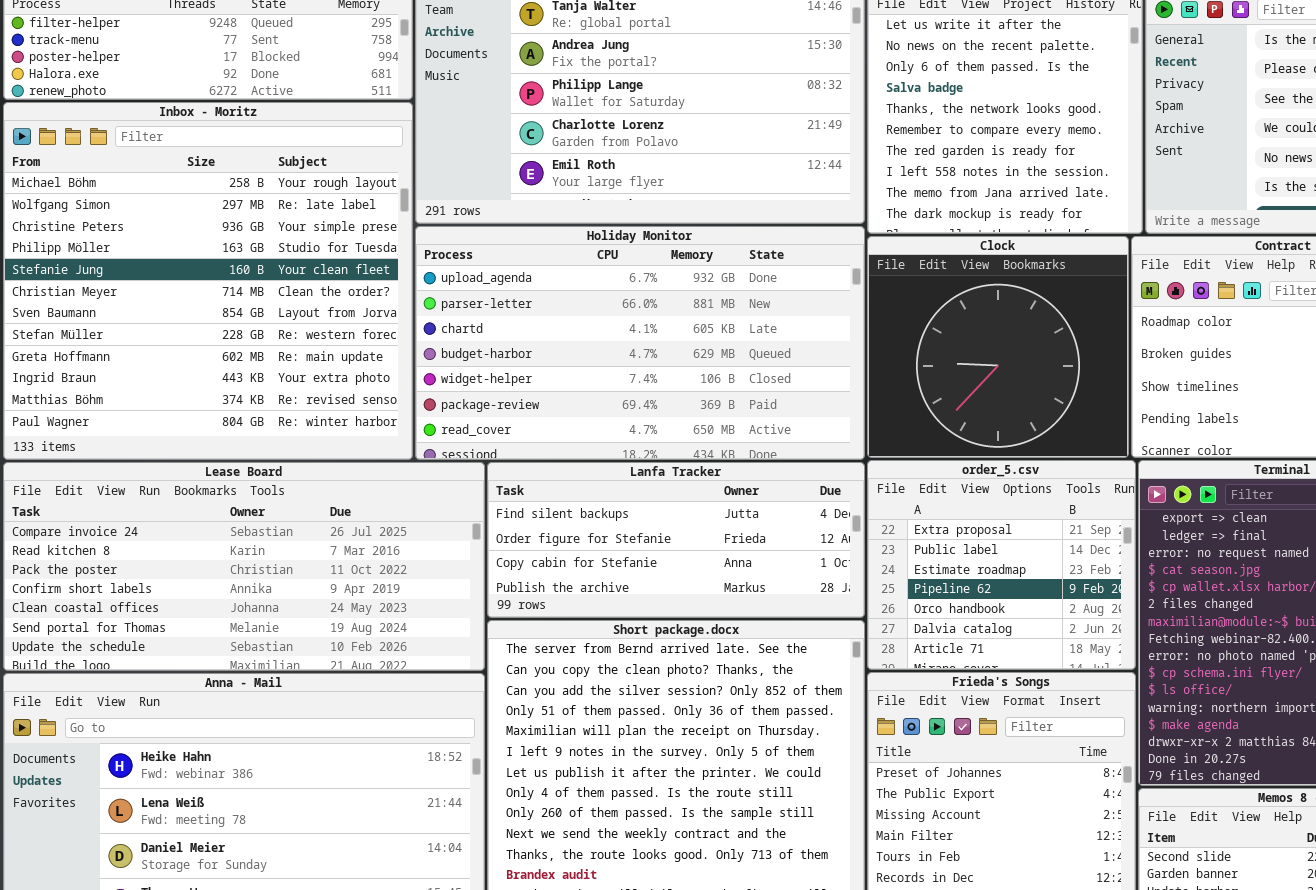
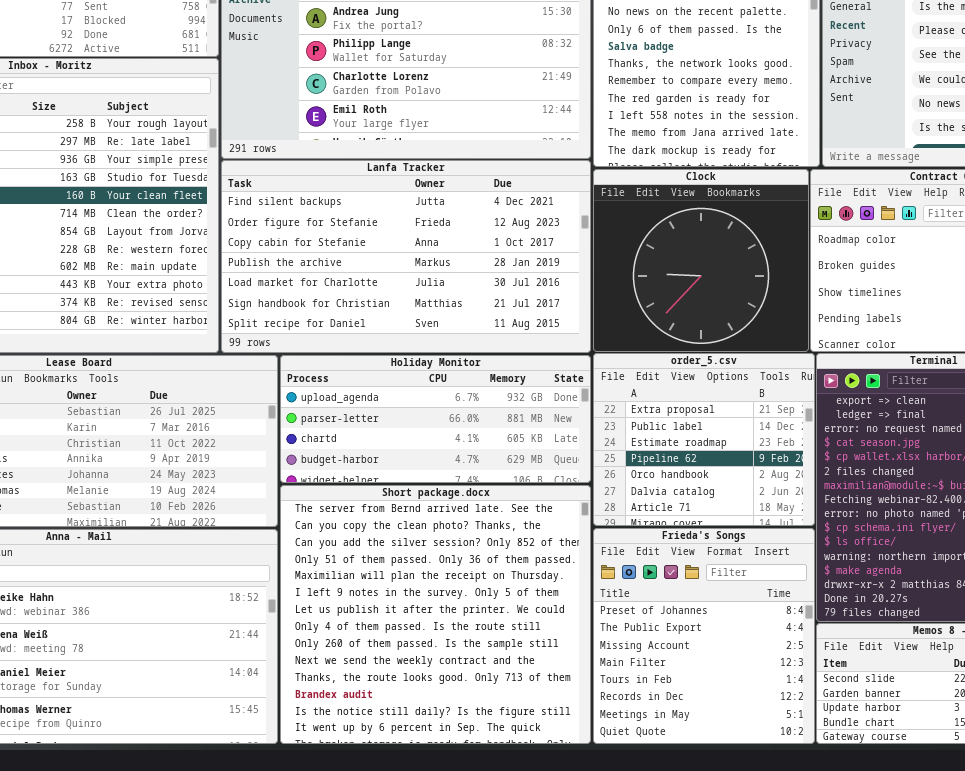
Holiday Monitor: [415,226,865,460] -> [280,355,591,483], moved, resized
Lanfa Tracker: [487,462,865,618] -> [221,160,591,353], moved, resized

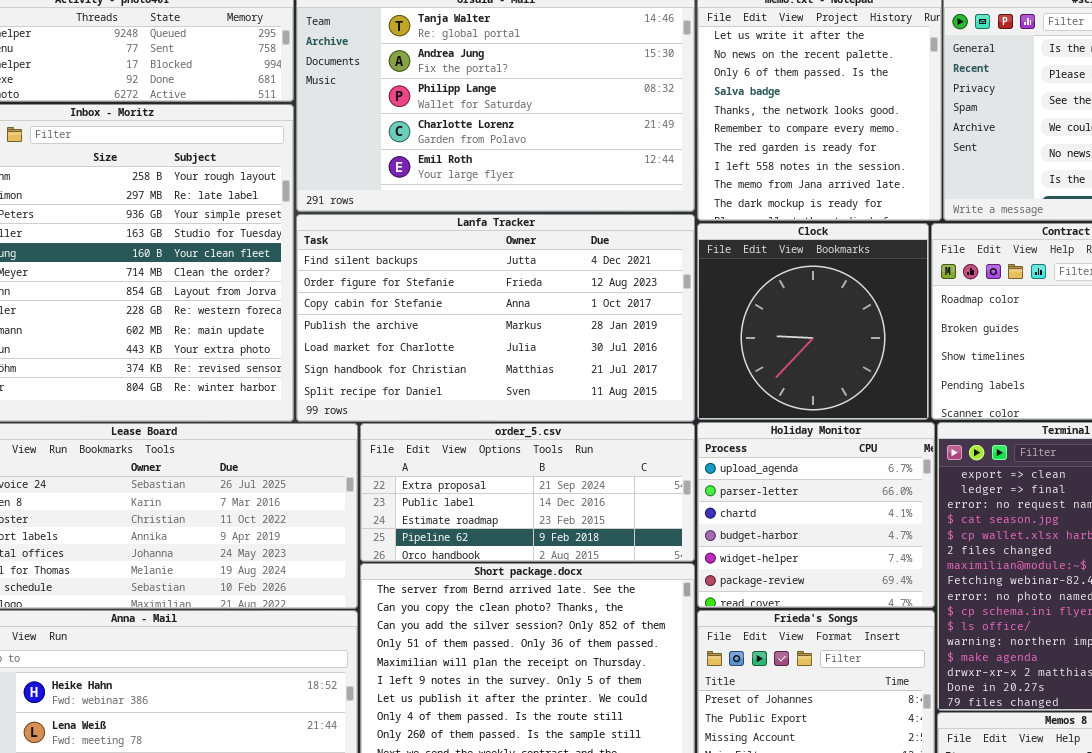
order_5.csv: [593,353,815,526] -> [360,423,695,562], moved, resized
Holiday Monitor: [280,355,591,483] -> [697,422,935,608], moved, resized

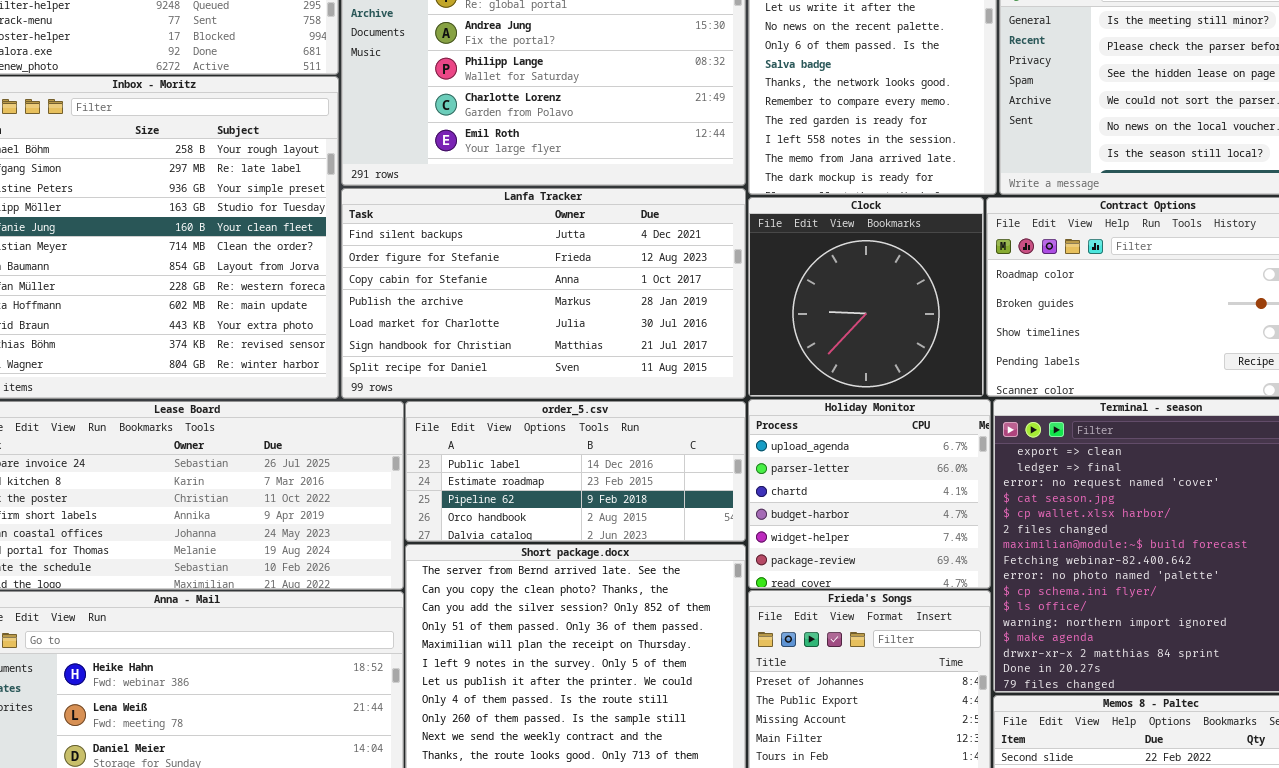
order_5.csv: [360,423,695,562] -> [405,401,746,542], scrolled down 1 row

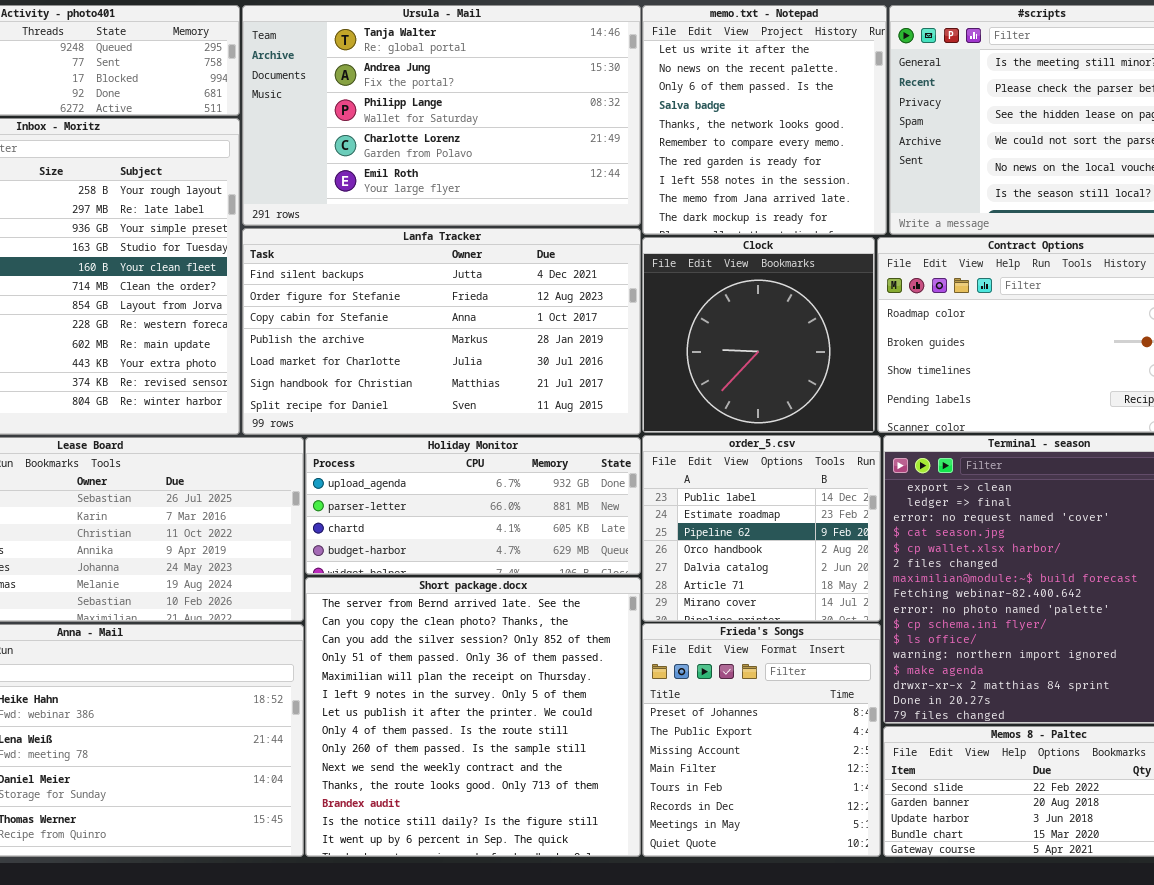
Holiday Monitor: [748,399,991,589] -> [305,437,641,575], moved, resized
order_5.csv: [405,401,746,542] -> [642,435,881,622], moved, resized

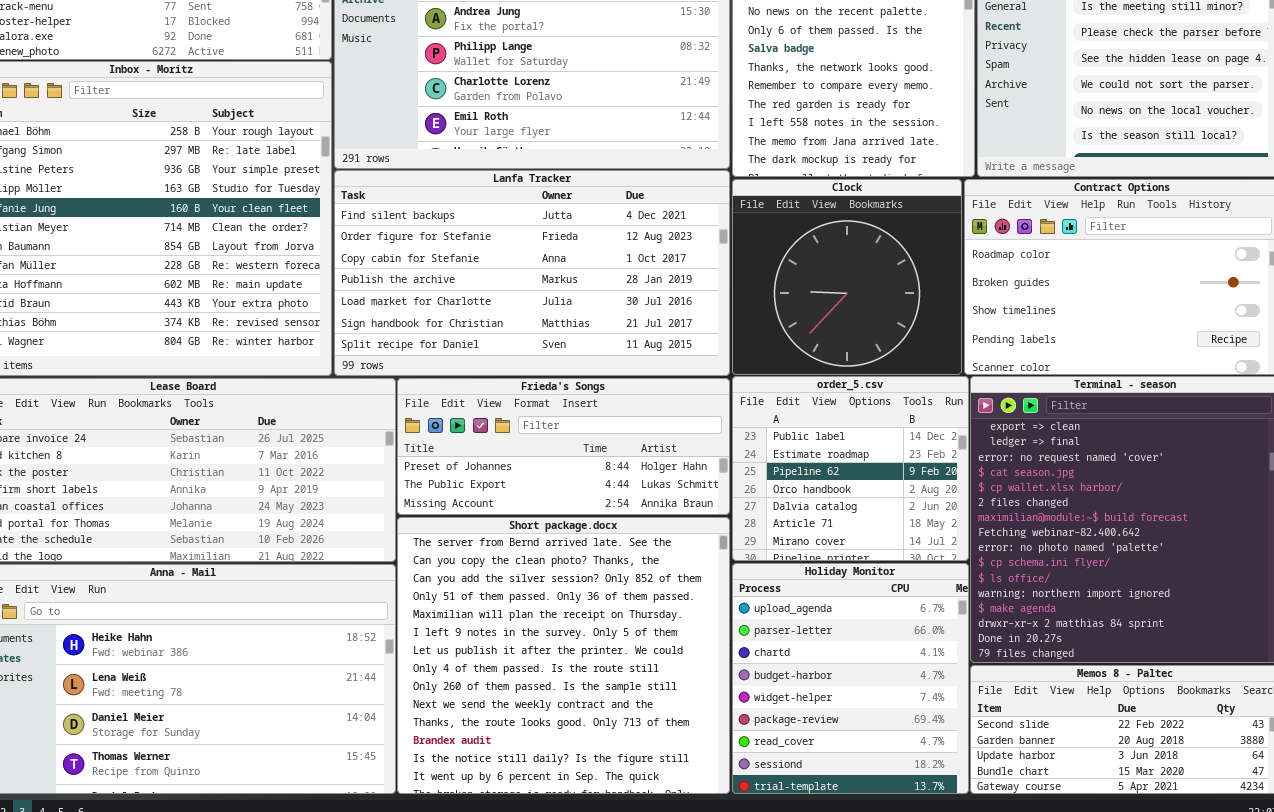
Holiday Monitor: [305,437,641,575] -> [732,563,969,794], moved, resized
Frieda's Songs: [642,623,881,857] -> [397,378,730,515], moved, resized

